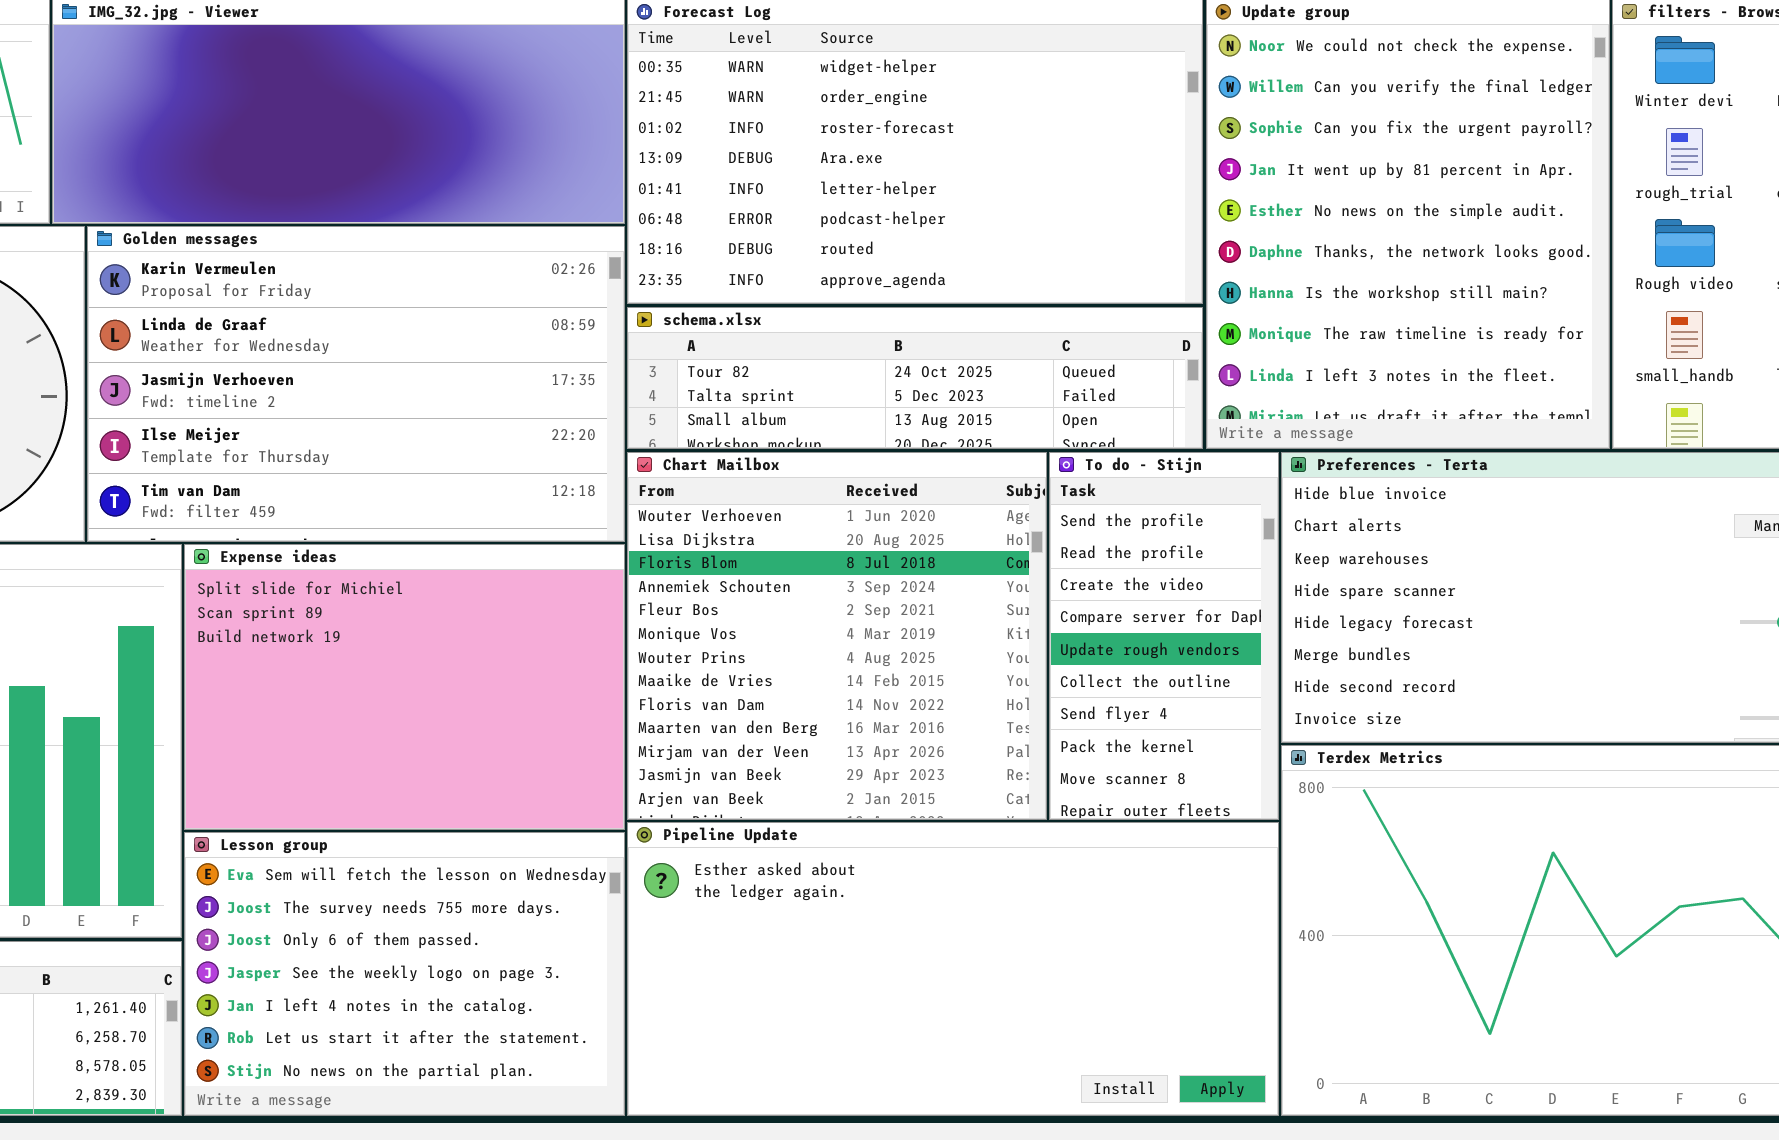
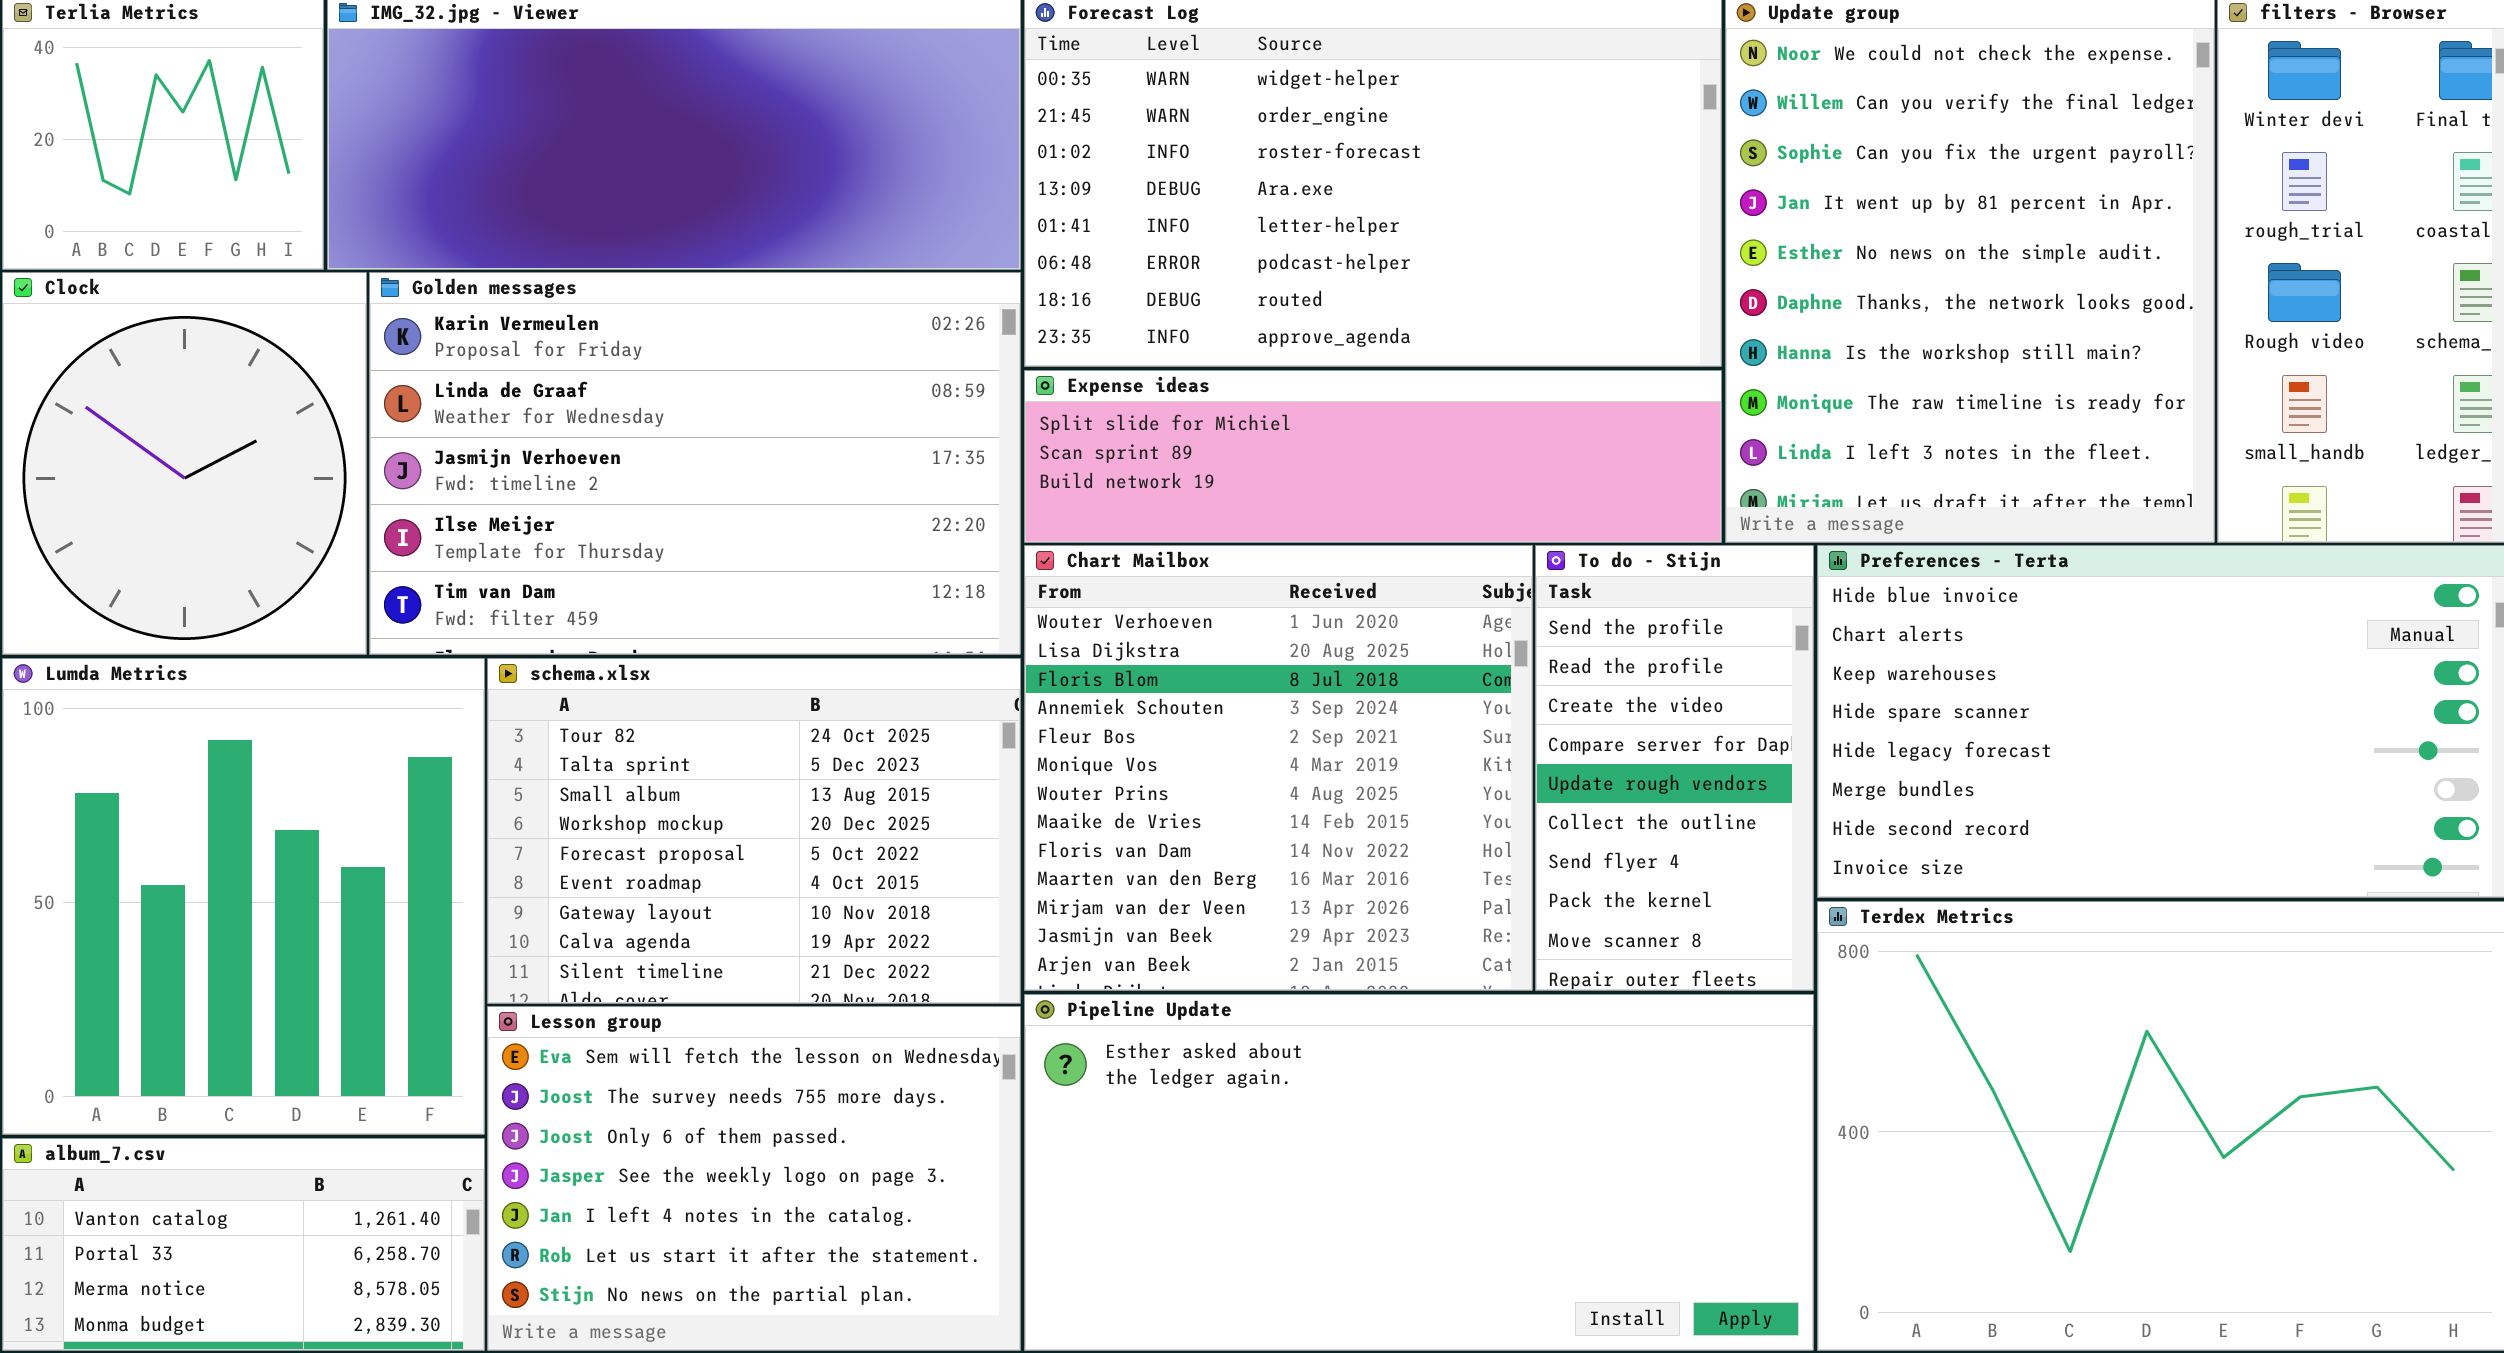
schema.xlsx: [627,307,1203,449] -> [487,658,1021,1004], moved, resized
Expense ideas: [184,544,625,830] -> [1024,370,1722,543], moved, resized

